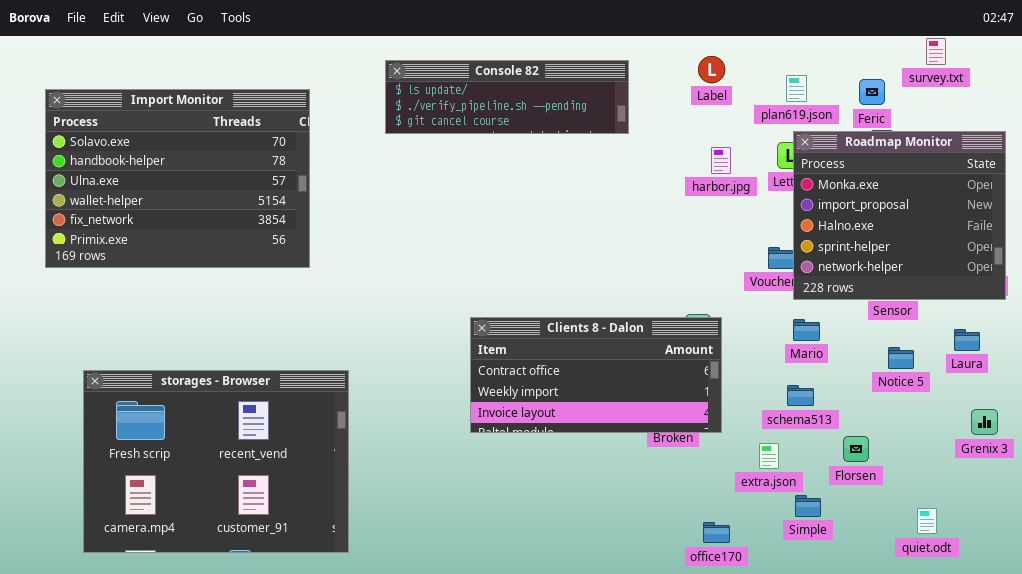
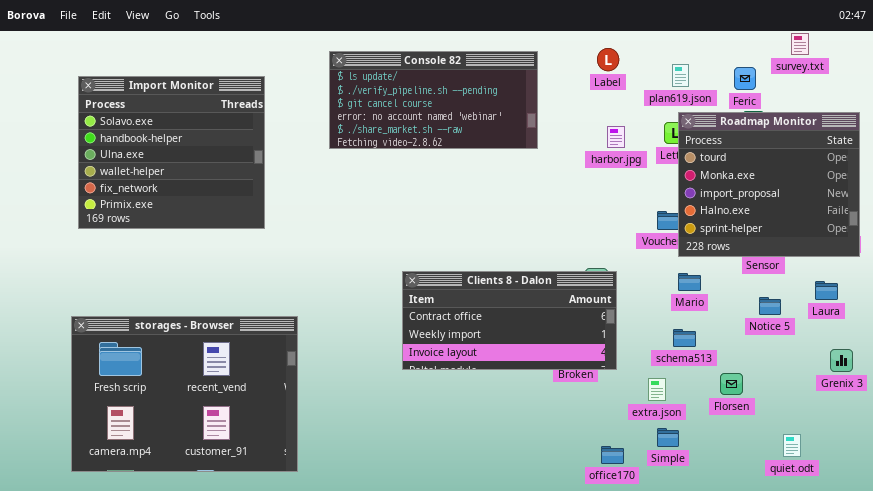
Console 82: [385,60,629,134] -> [329,51,538,149], resized
Import Monitor: [45,89,310,268] -> [78,76,265,229], resized
Roadmap Monitor: [793,131,1006,300] -> [678,112,860,257], scrolled up 1 row
Simple: [795,495,821,517] -> [657,428,679,447], moved

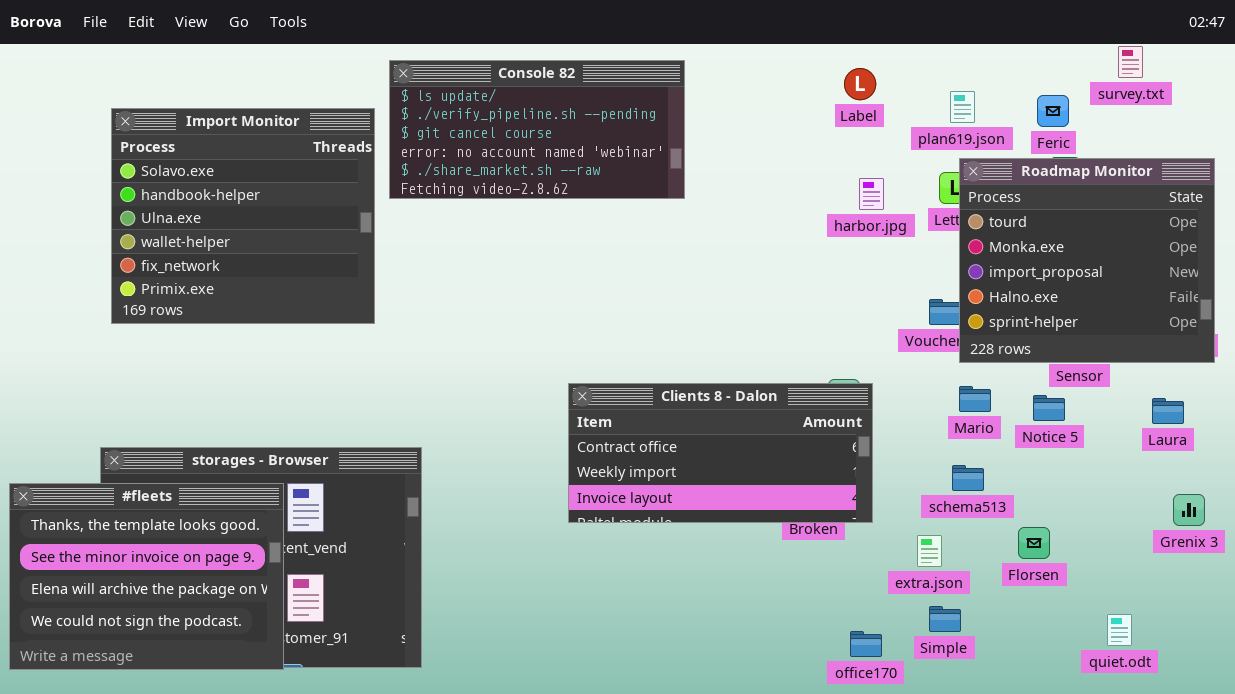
Console 82: [329,51,538,149] -> [389,60,685,199], moved
Notice 5: [759,297,781,315] -> [1033,395,1065,421], moved
#fleets: none -> [9,483,284,670], opened

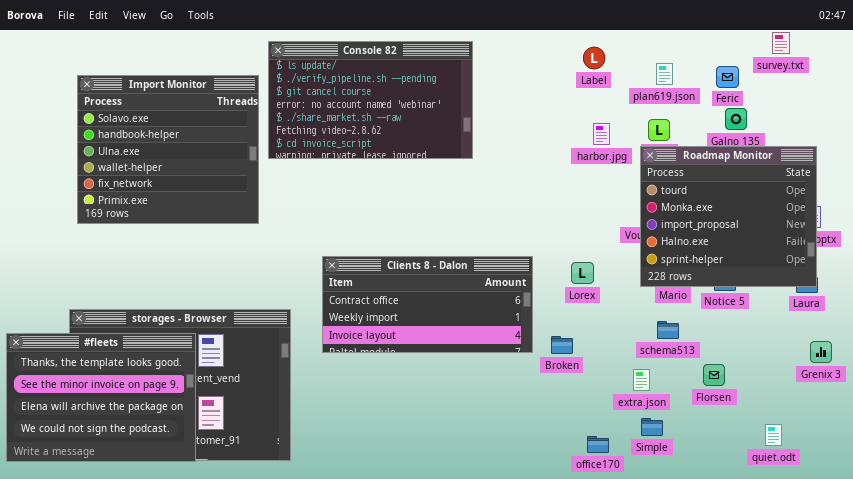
Console 82: [389,60,685,199] -> [268,41,473,159], resized
Roadmap Monitor: [959,158,1215,363] -> [640,146,817,287], moved
Clients 8 - Dalon: [568,383,873,523] -> [322,256,533,353], moved

